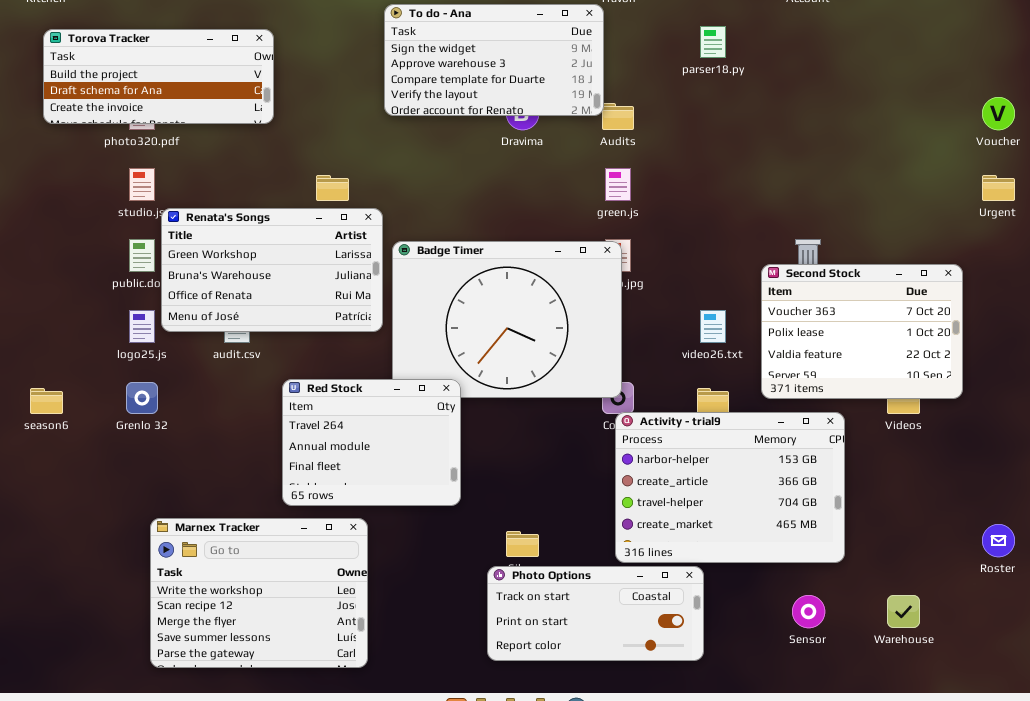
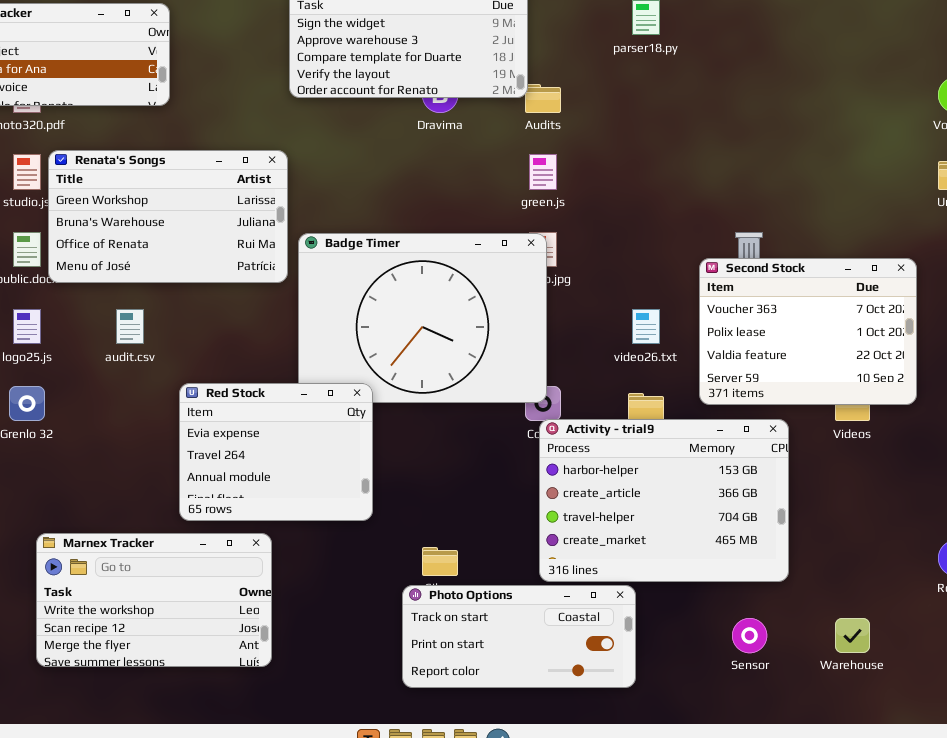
Renata's Songs: [161,208,383,332] -> [48,150,288,283], moved
Red Stock: [282,379,461,506] -> [179,383,373,521], scrolled up 1 row
Marnex Tracker: [150,518,368,668] -> [36,533,272,667], resized

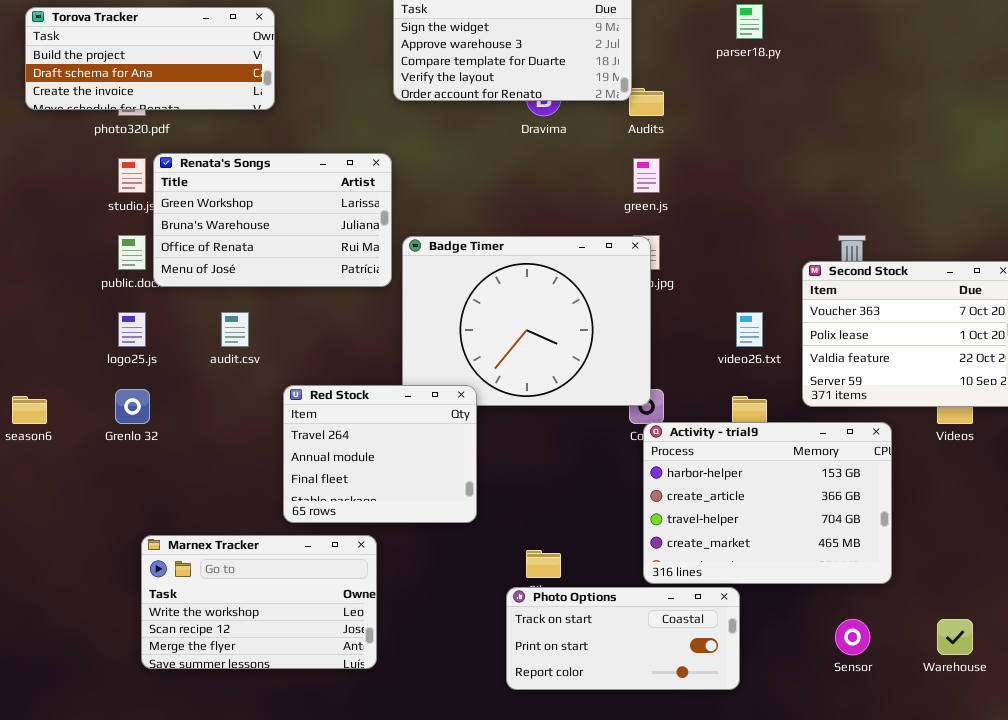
Red Stock: [179,383,373,521] -> [283,385,477,523], scrolled down 1 row

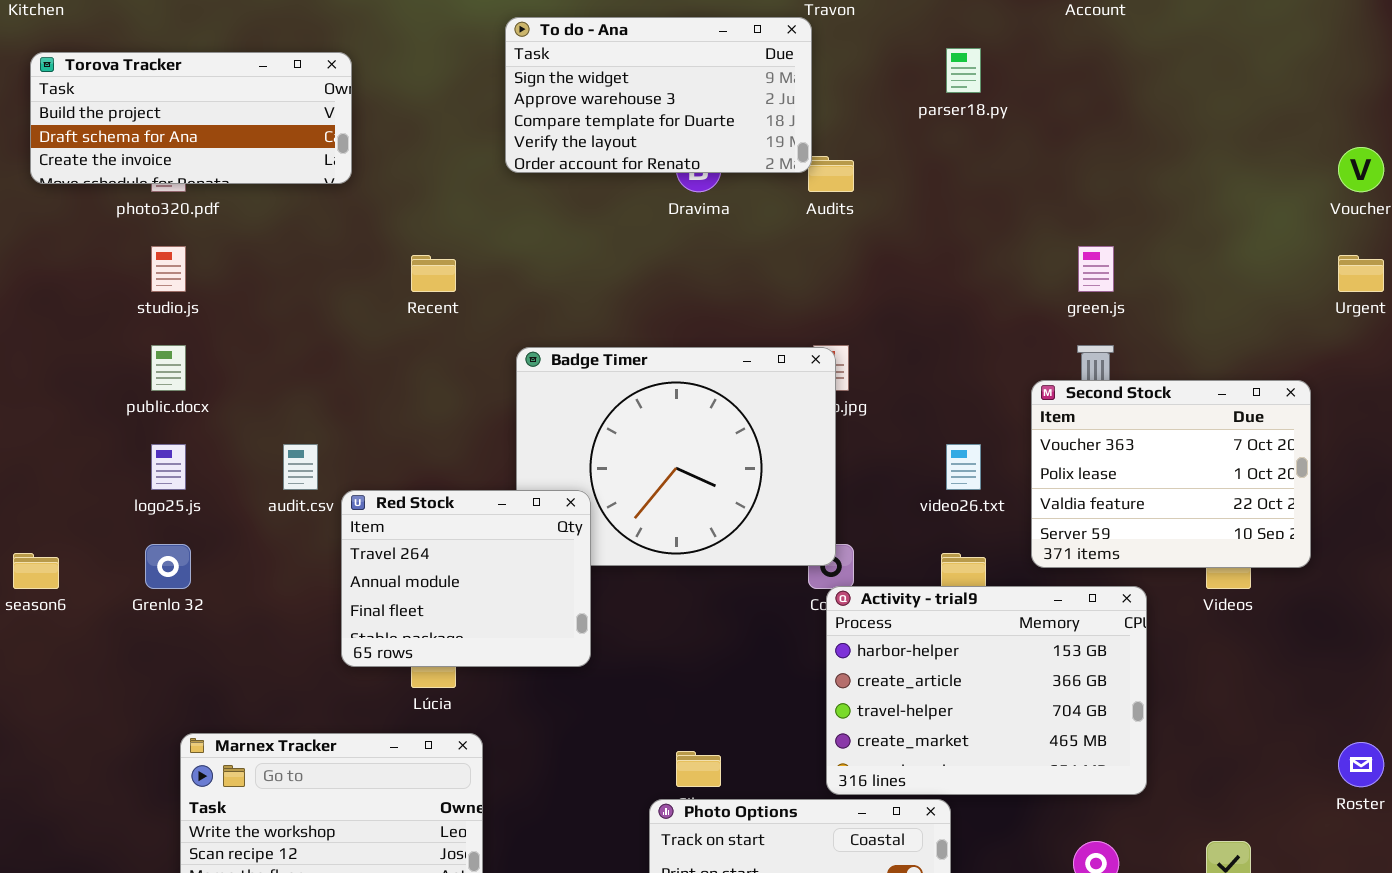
Renata's Songs: [153,153,392,287] -> none, closed
green.js: [633,158,660,193] -> [1078,246,1114,292], moved
Red Stock: [283,385,477,523] -> [341,490,591,667], moved

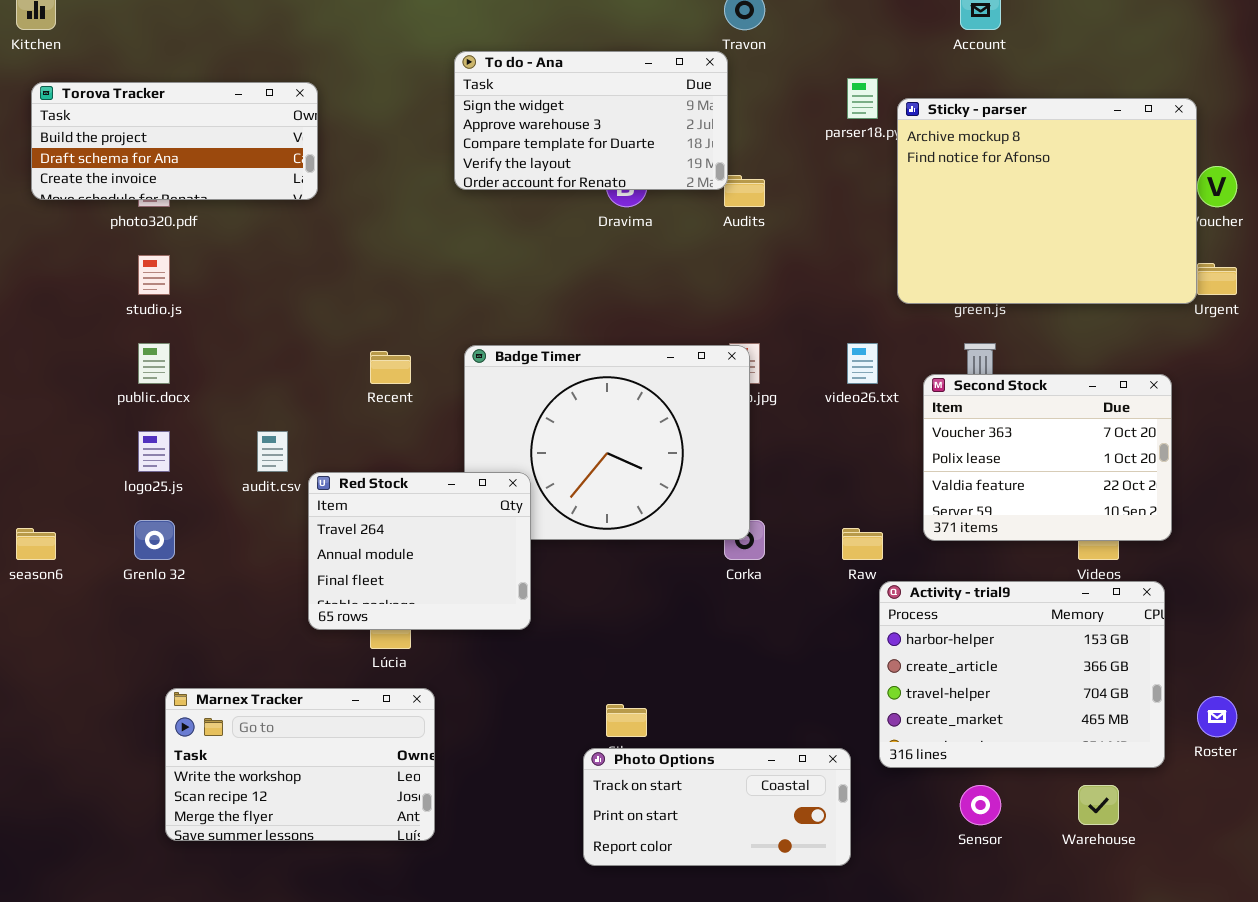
Sticky - parser: none -> [897,98,1197,304], opened
Recent: [411,255,456,292] -> [370,351,411,384], moved
video26.txt: [946,444,981,490] -> [847,343,878,384], moved
Activity - trial9: [826,586,1147,795] -> [879,581,1165,768], moved

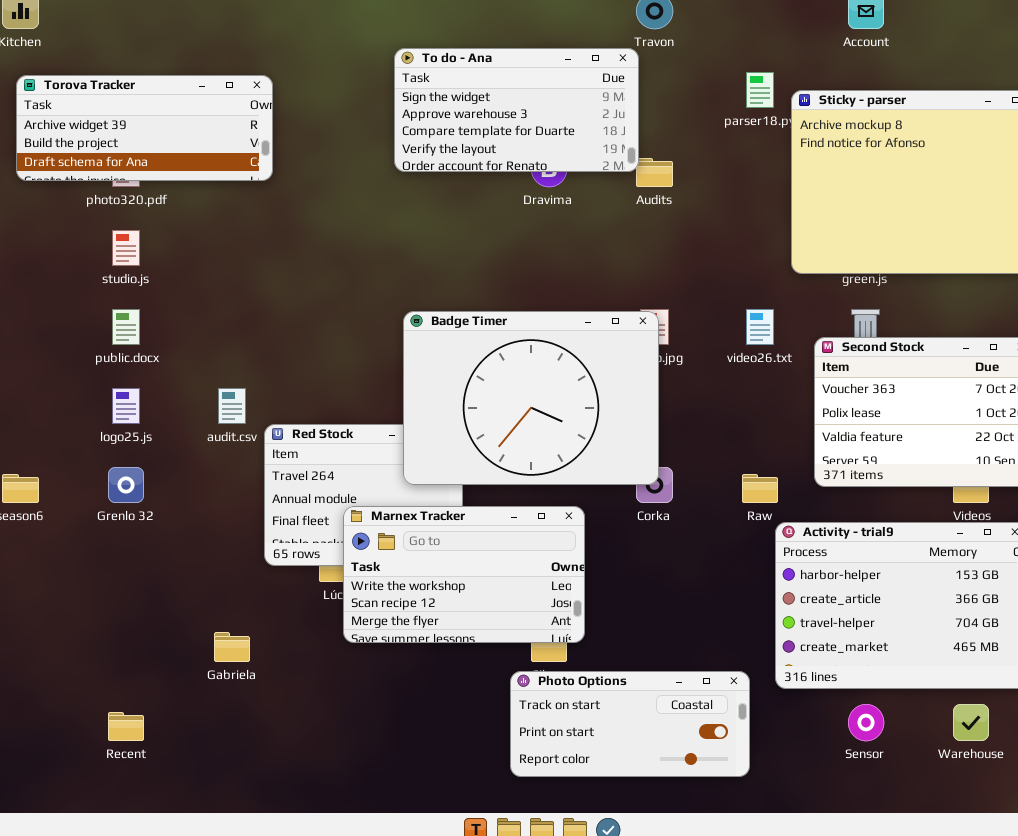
Torova Tracker: [31,82,318,200] -> [16,75,273,181], scrolled up 1 row
Badge Timer: [464,345,750,540] -> [403,311,659,485], raised
Recent: [370,351,411,384] -> [108,712,144,741], moved
Marnex Tracker: [165,688,435,841] -> [343,506,585,643], moved

